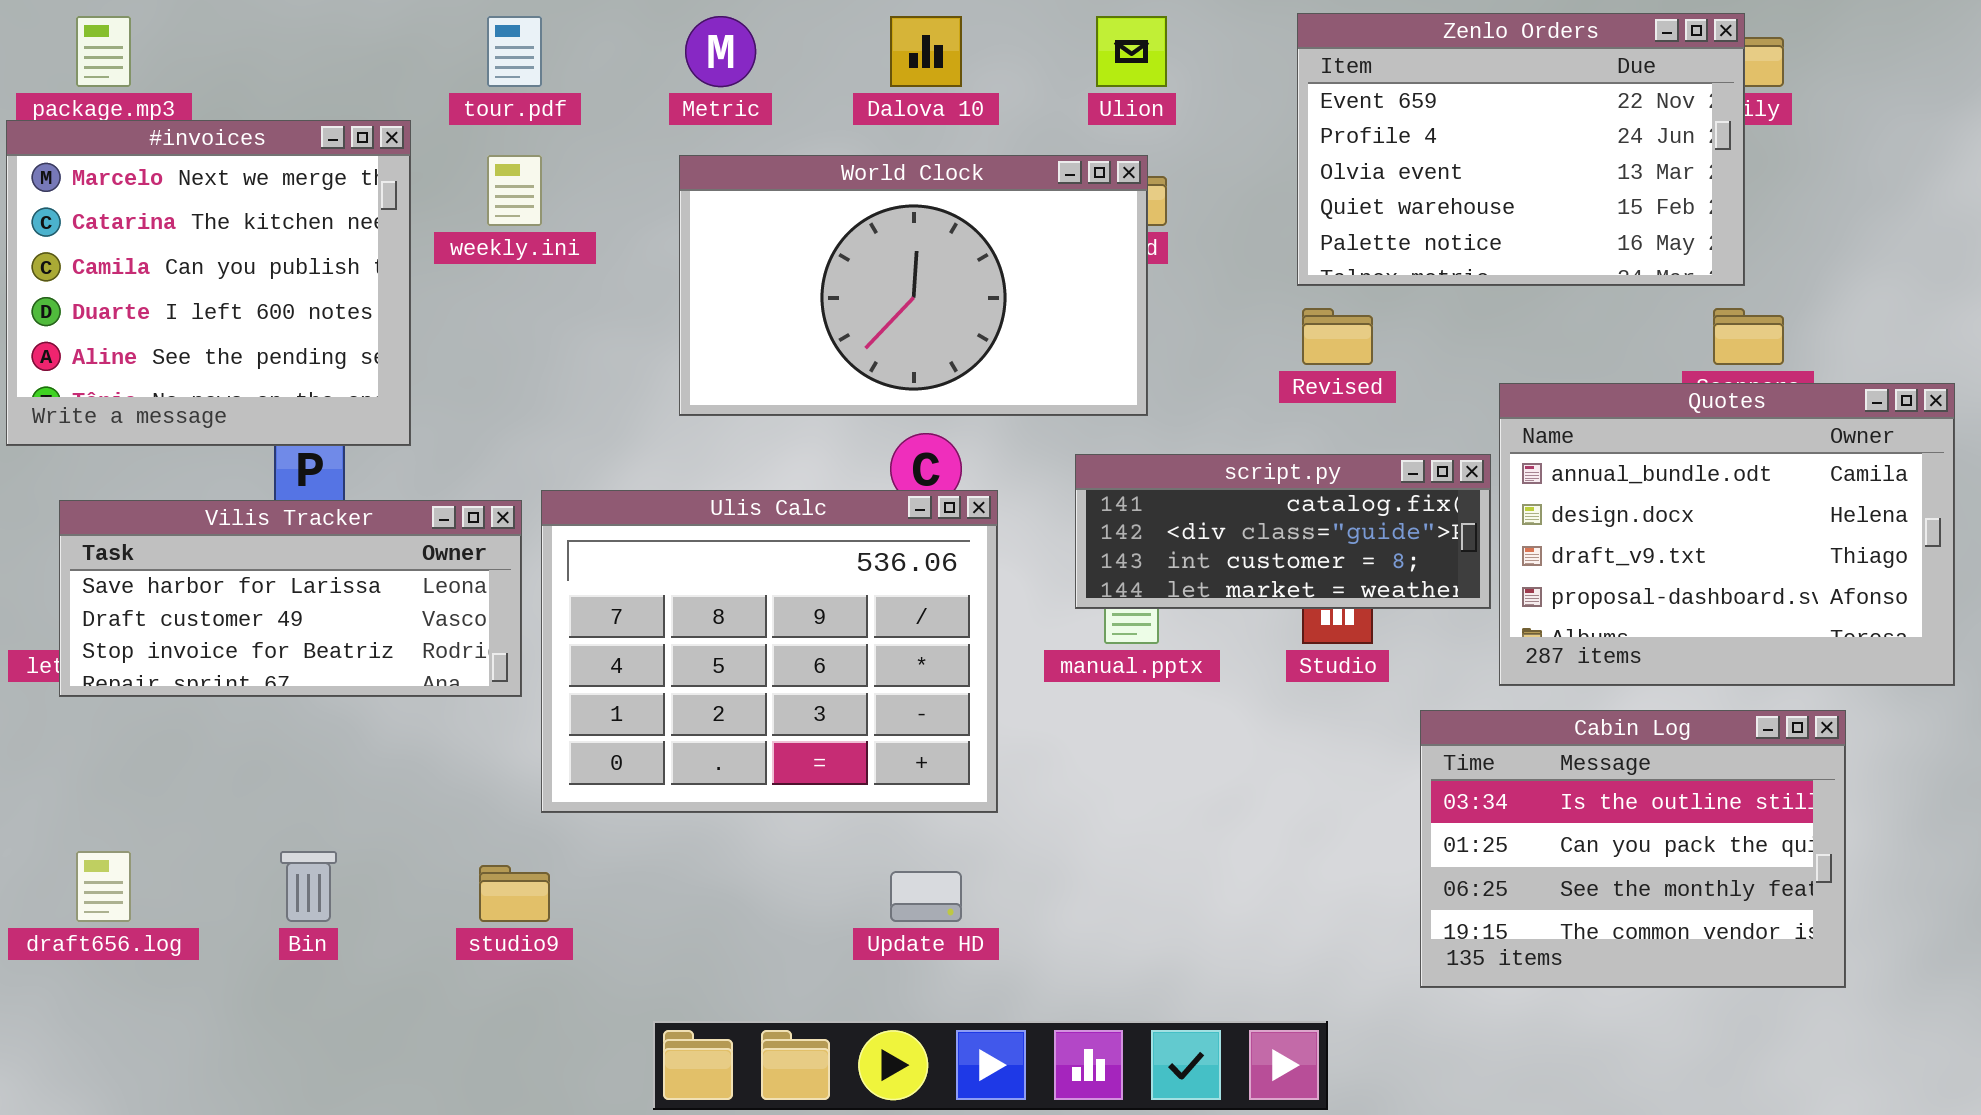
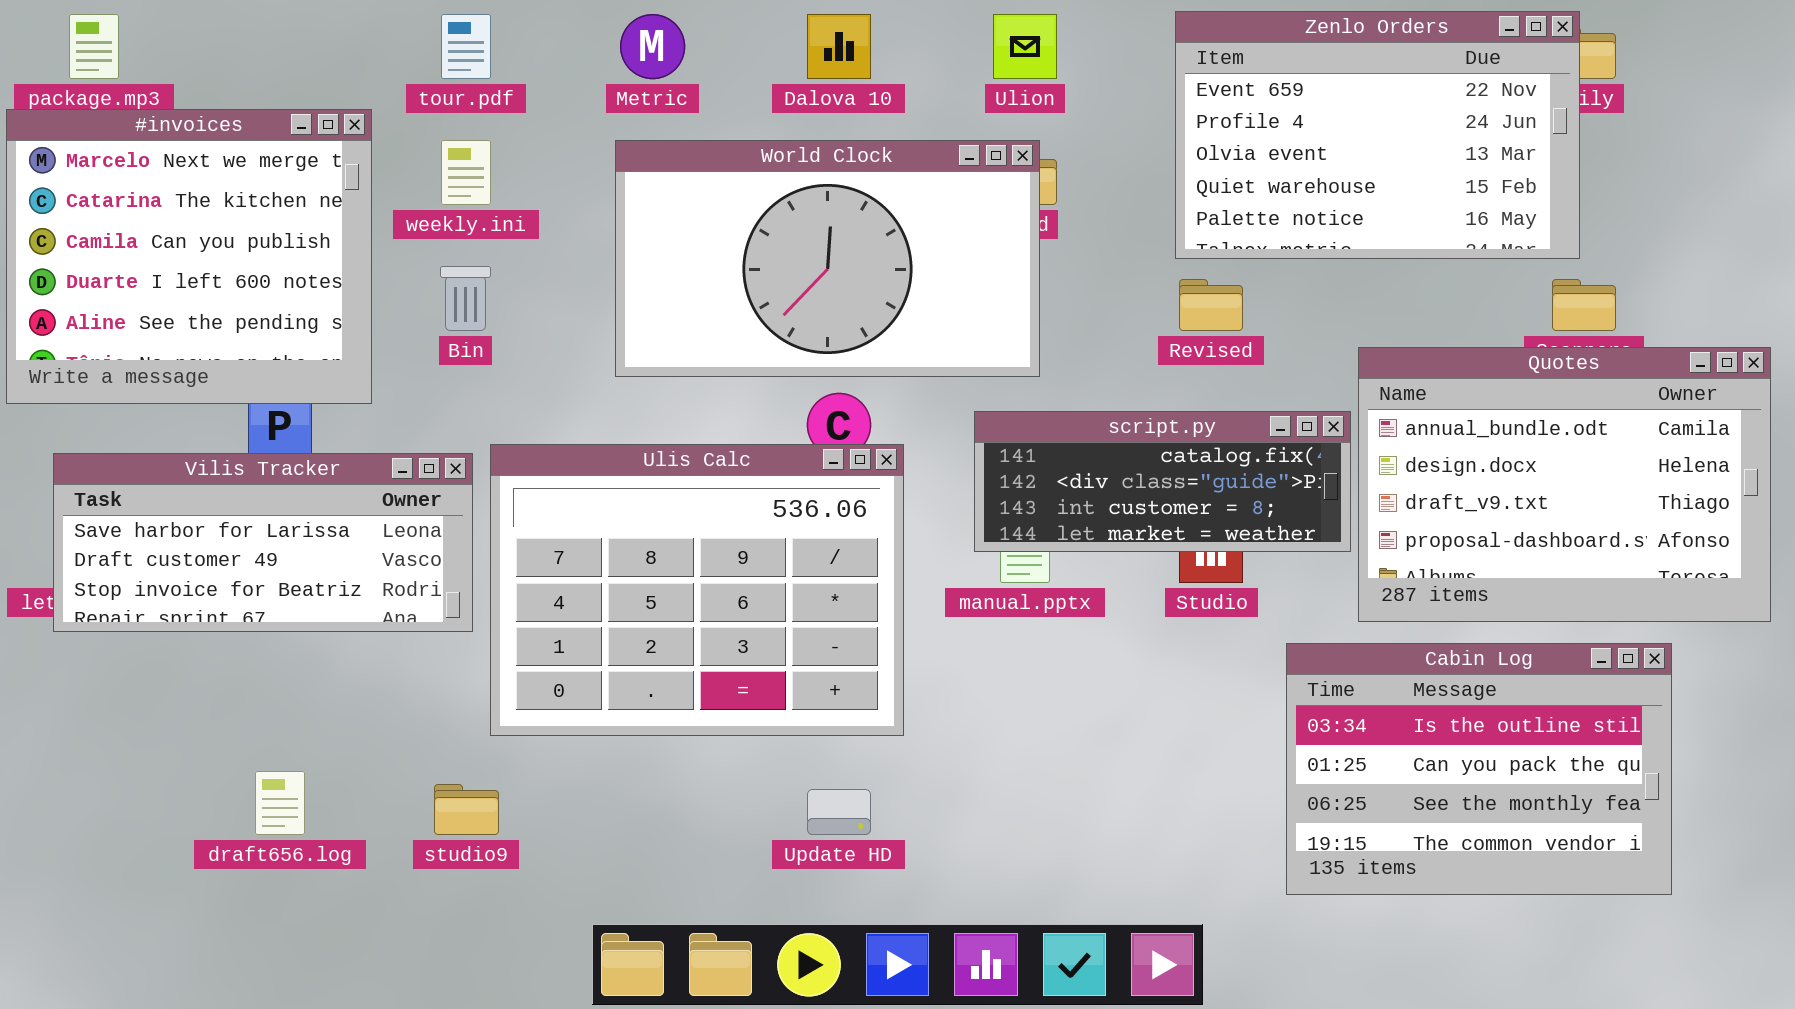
draft656.log: [76,851,131,922] -> [255,771,305,835], moved
Bin: [280,851,337,922] -> [440,266,491,331], moved

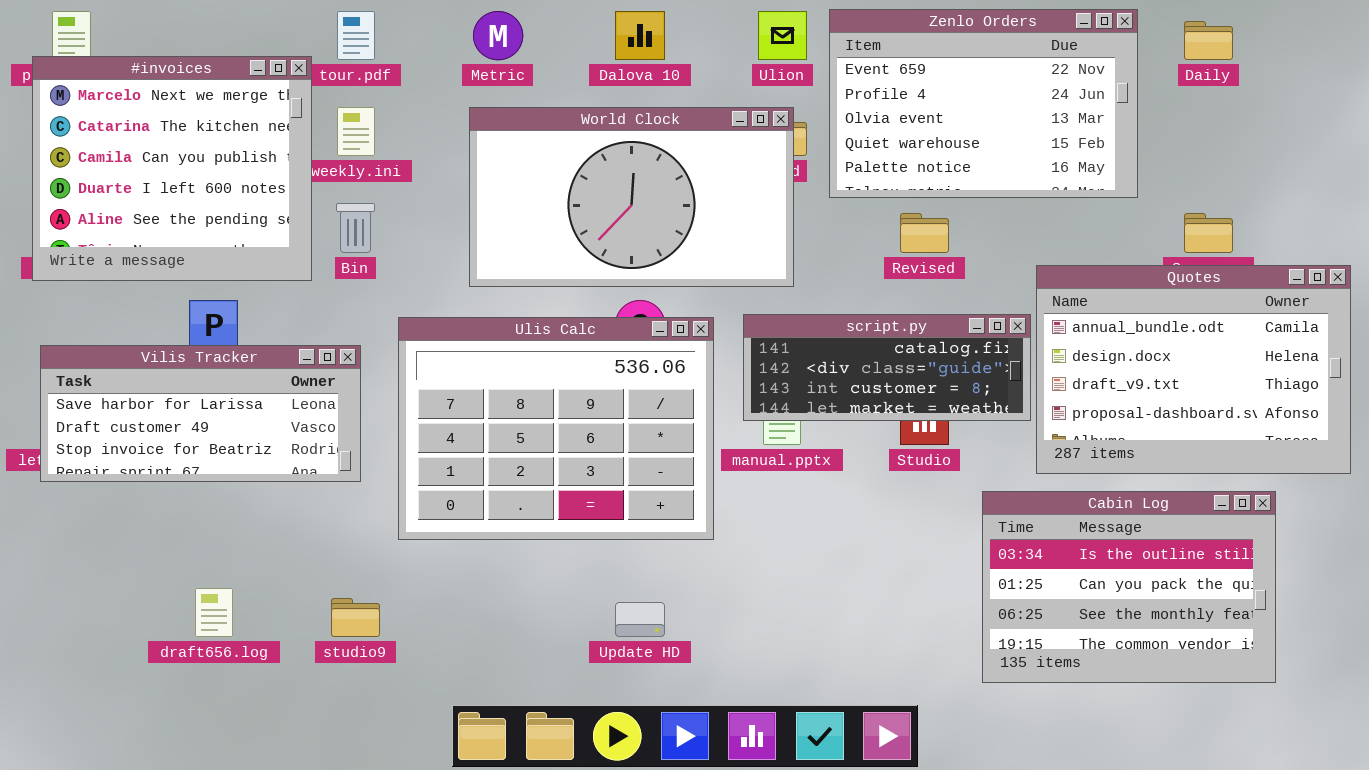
Zenlo Orders: [1175,11,1580,259] -> [829,9,1138,198], moved
#invoices: [6,109,372,404] -> [32,56,312,281], moved
Ulis Calc: [490,444,904,736] -> [398,317,714,540], moved

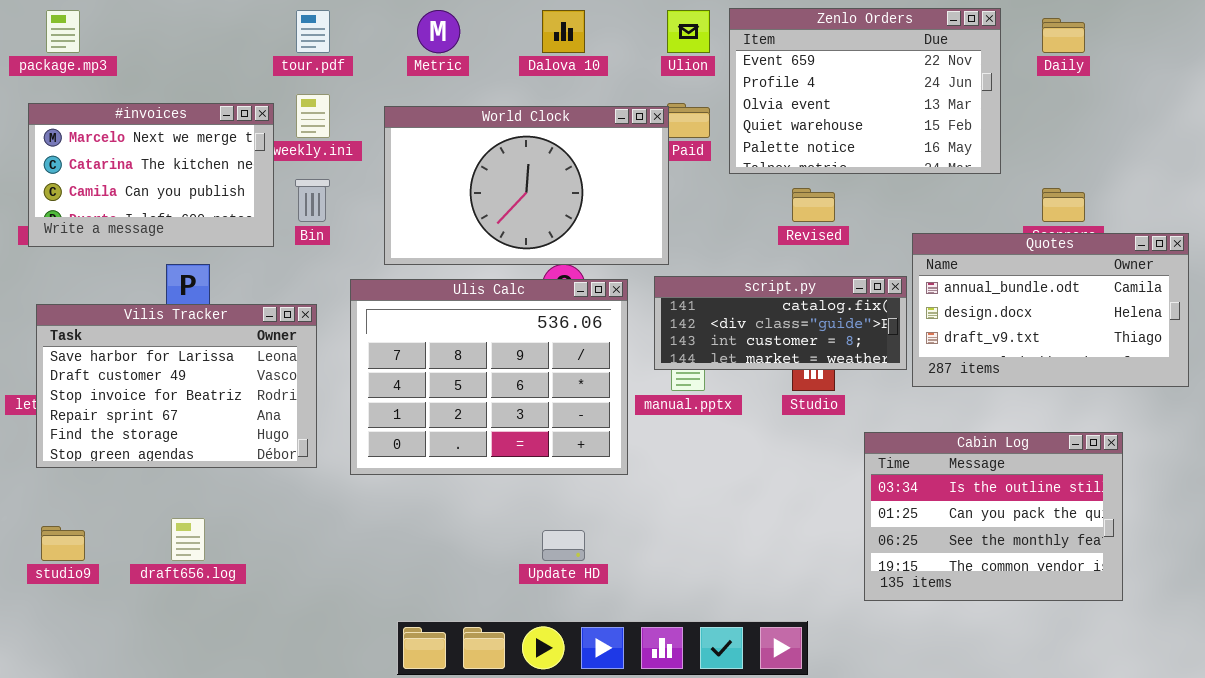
#invoices: [32,56,312,281] -> [28,103,274,247], resized
World Clock: [469,107,794,287] -> [384,106,669,265], moved
Quotes: [1036,265,1351,474] -> [912,233,1189,387], resized
Vilis Tracker: [40,345,361,482] -> [36,304,317,468], resized
studio9: [331,598,380,637] -> [41,526,85,561], moved

